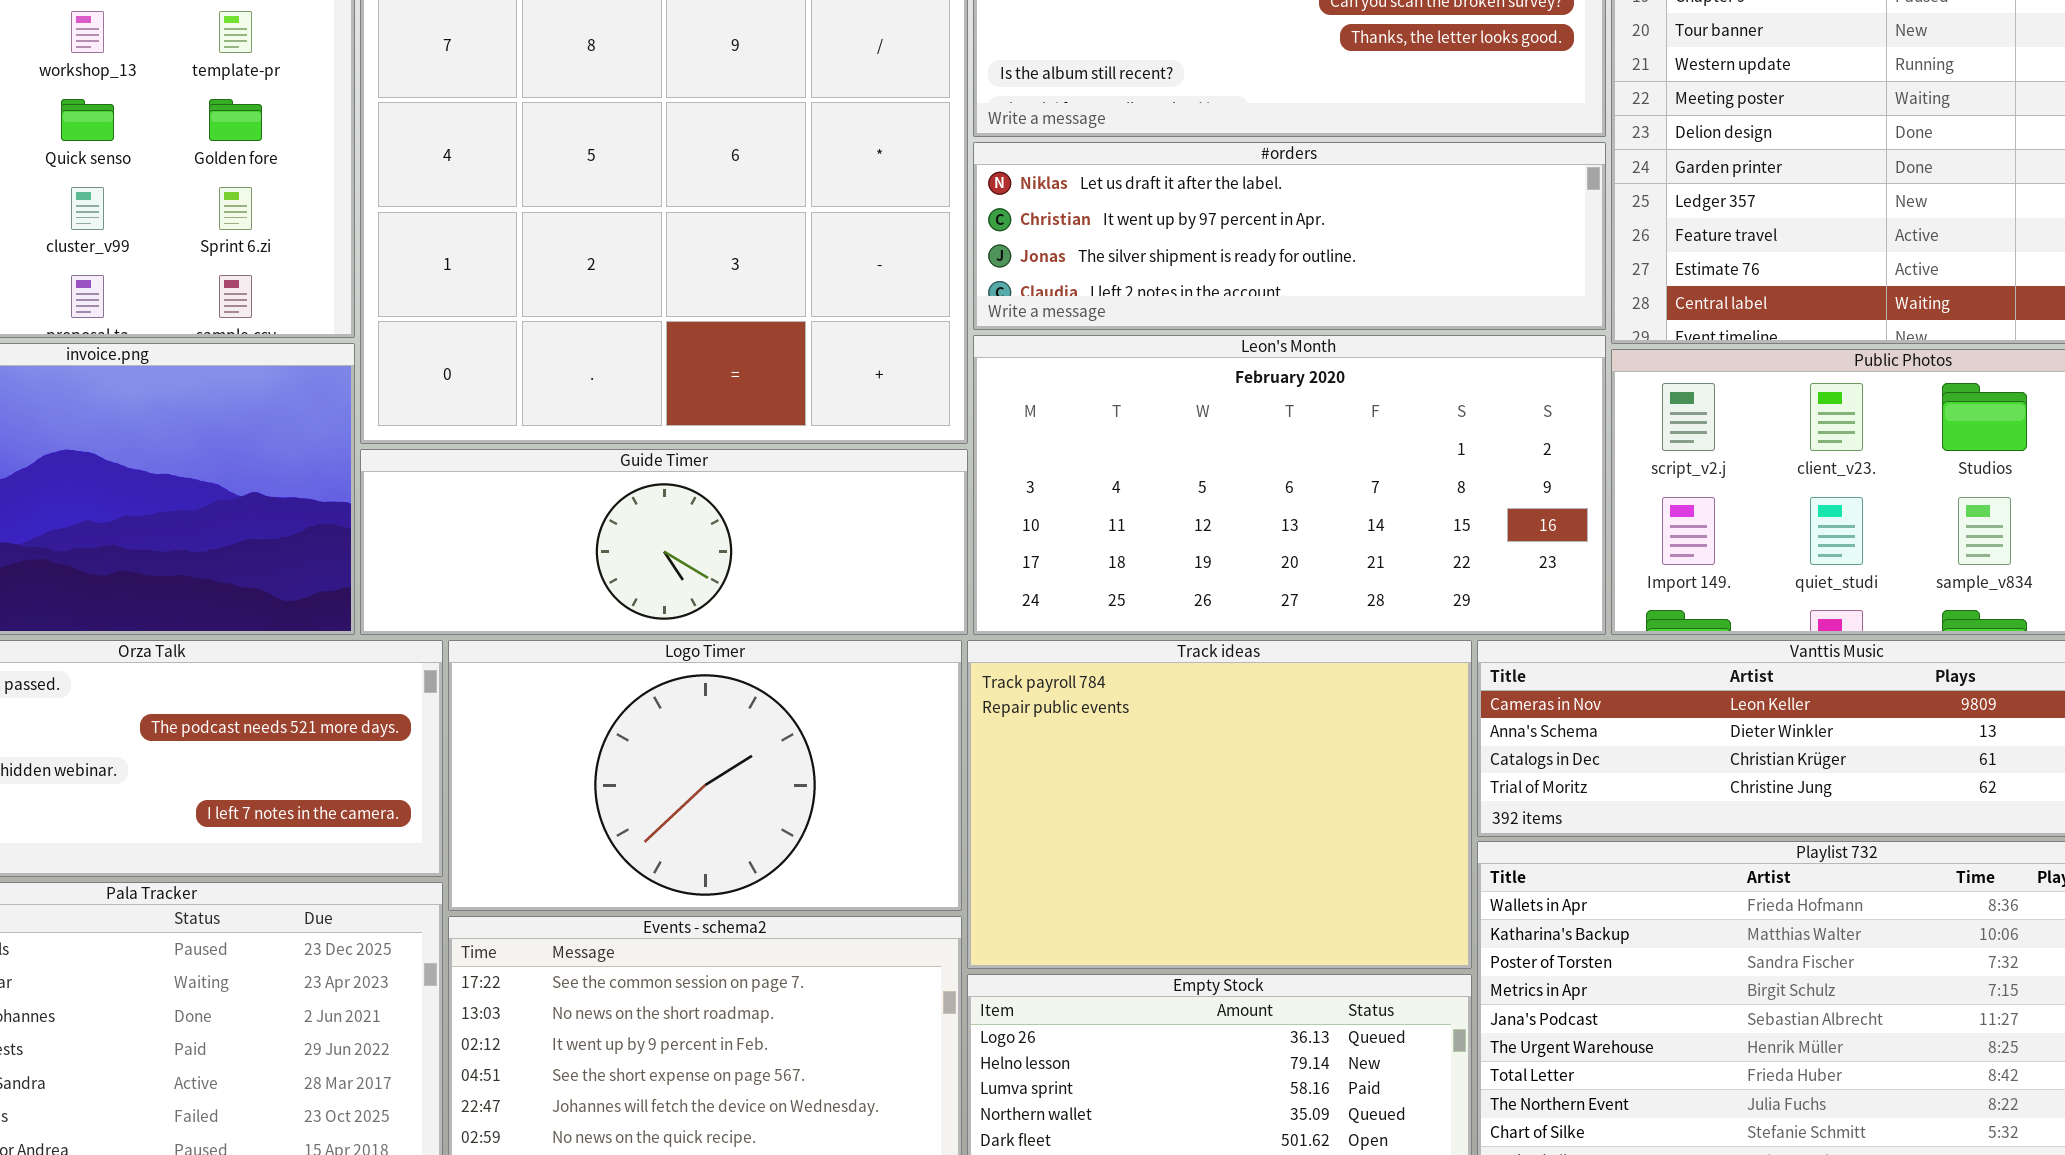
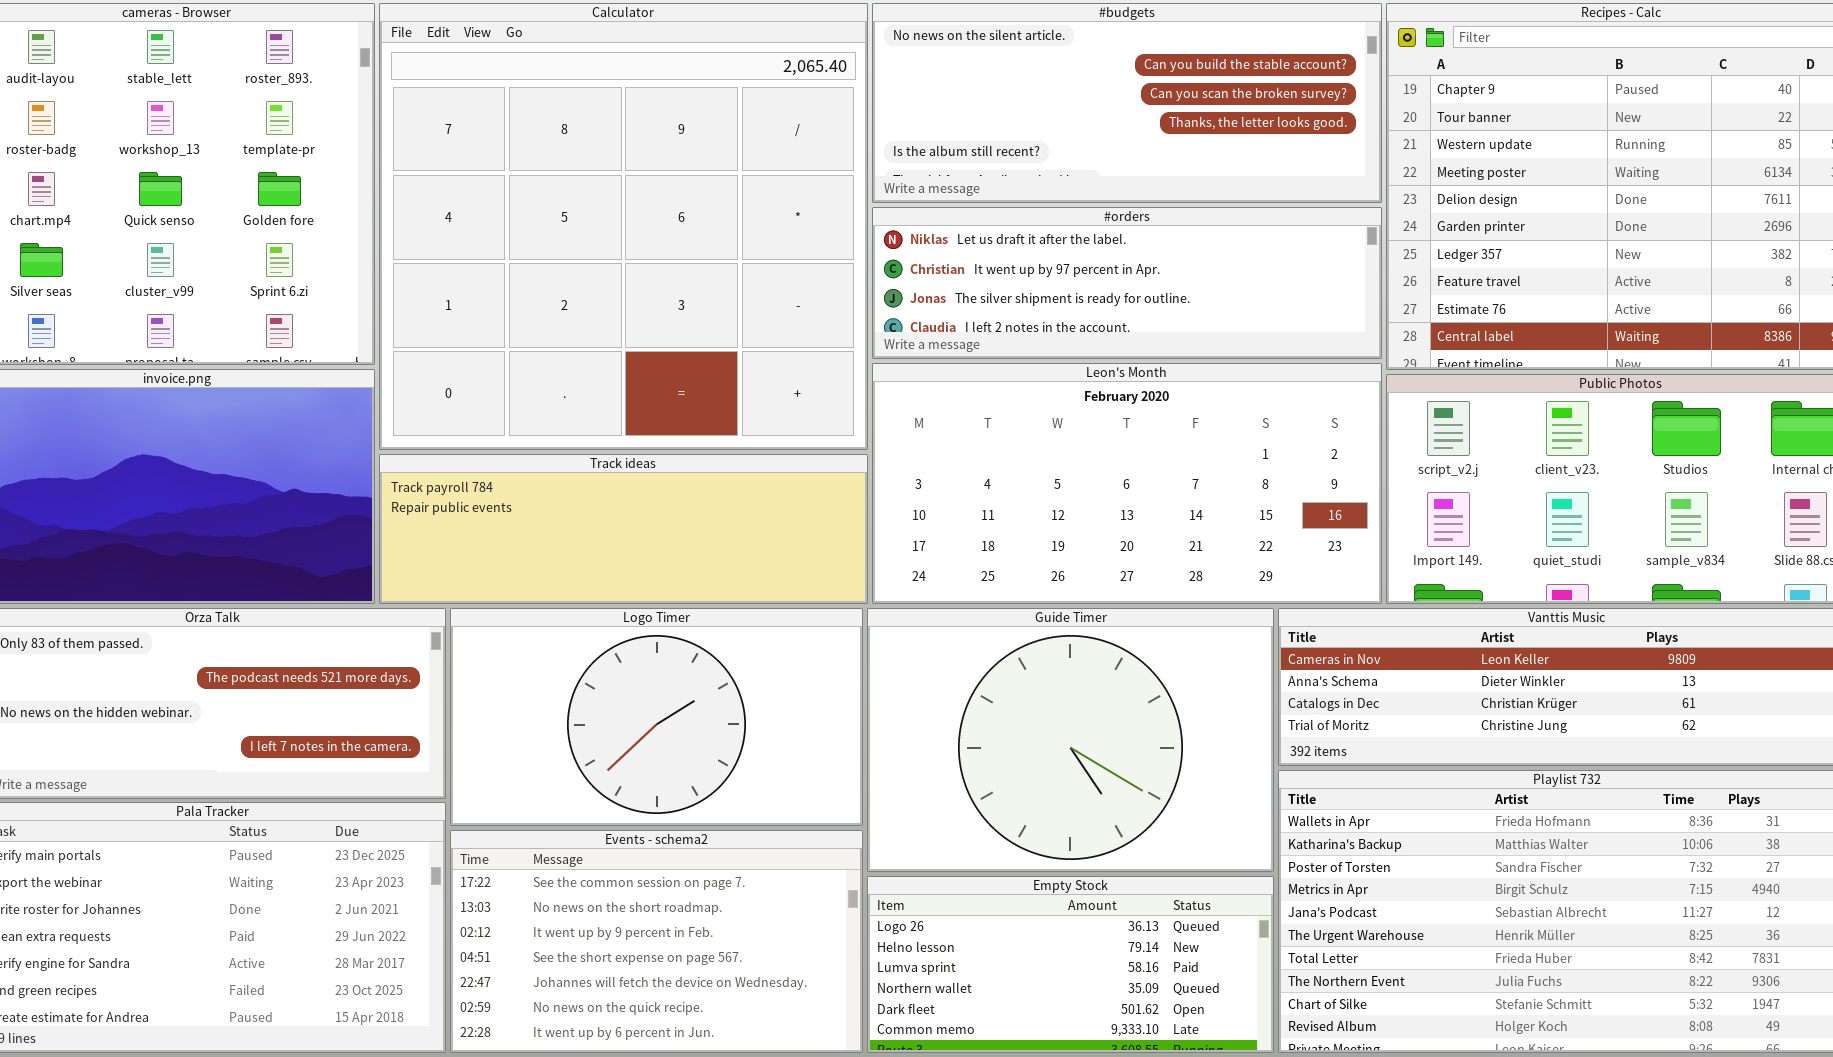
Guide Timer: [360,449,968,635] -> [867,608,1274,872], moved, resized
Track ideas: [967,640,1472,969] -> [379,454,868,604], moved, resized

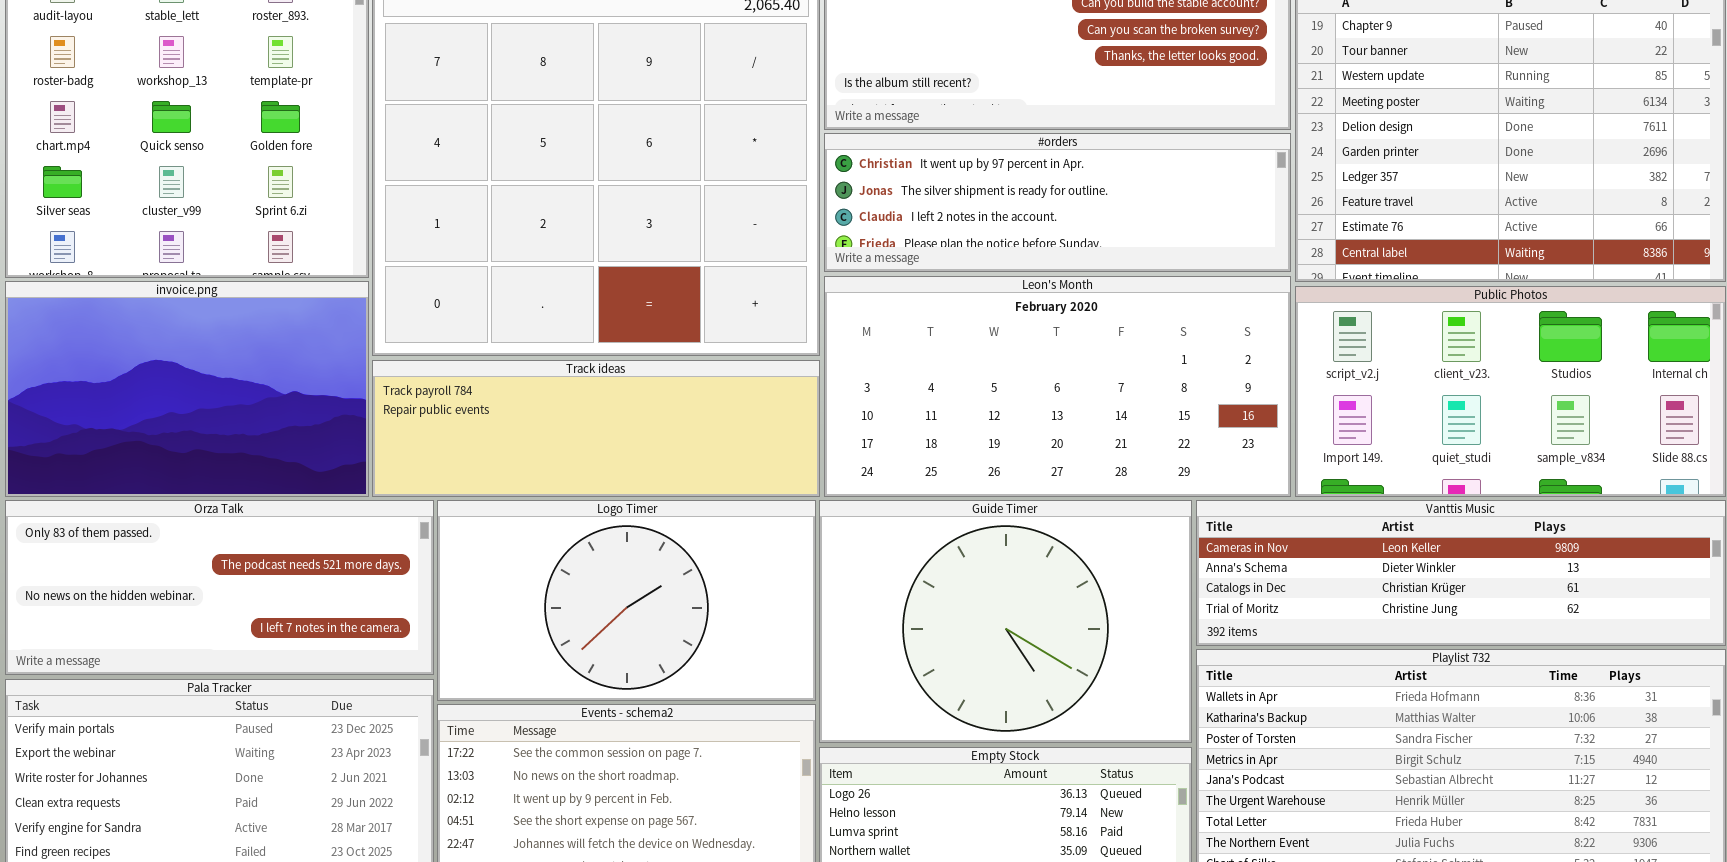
#orders: [872,207,1382,359] -> [824,133,1291,272], scrolled down 1 row

